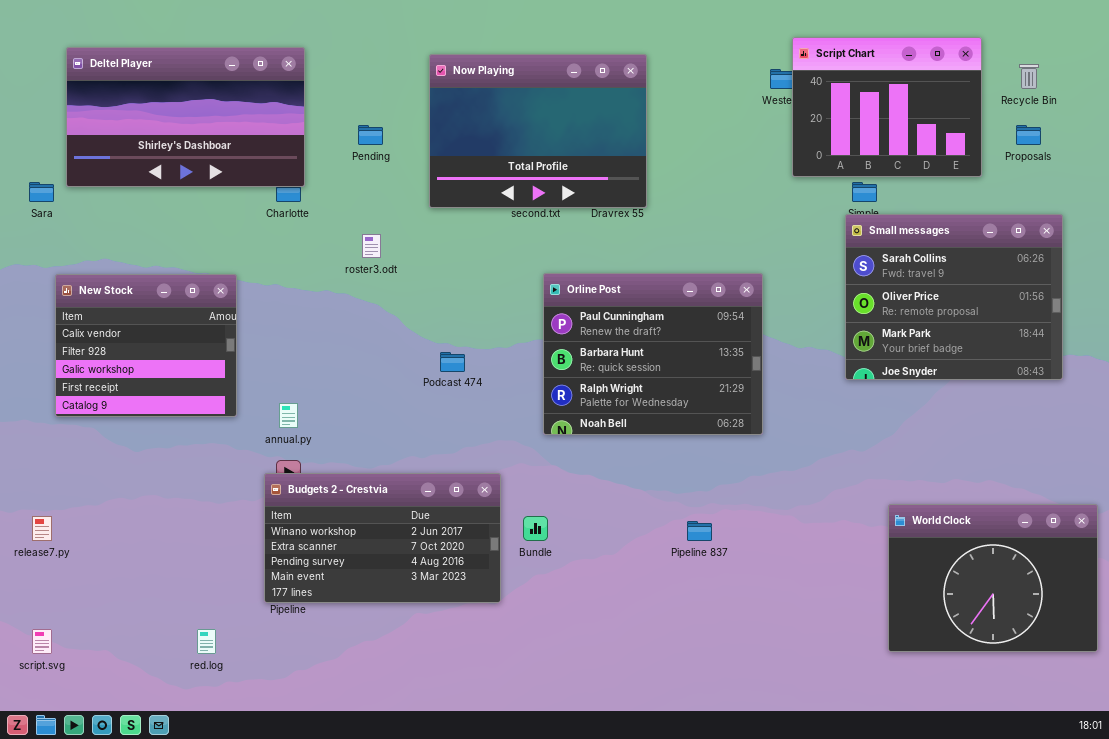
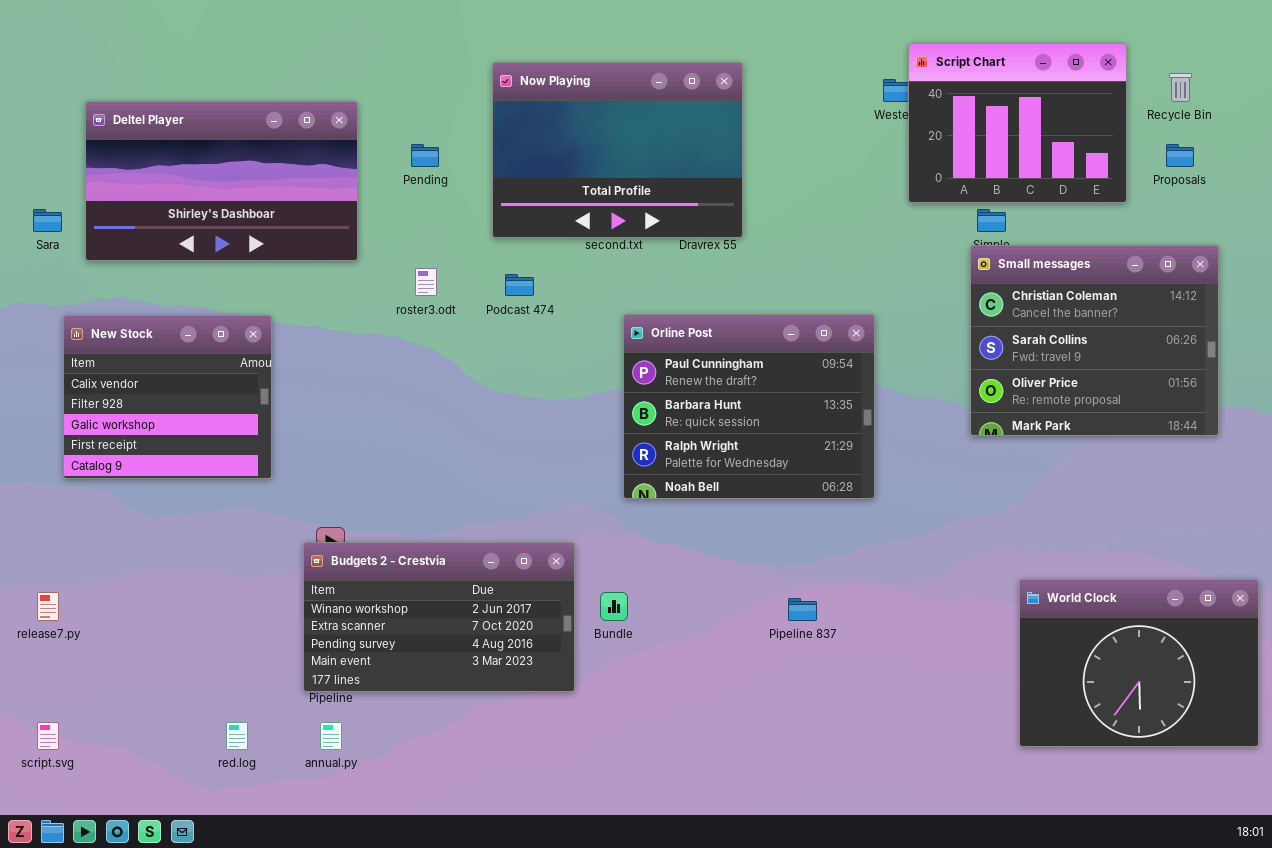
Deltel Player: [66,47,305,187] -> [85,101,358,261], moved
Small messages: [845,214,1063,380] -> [970,245,1219,436], scrolled up 1 row
Podcast 474: [440,352,465,372] -> [505,274,534,296], moved
annual.py: [279,403,298,428] -> [320,722,342,750], moved

